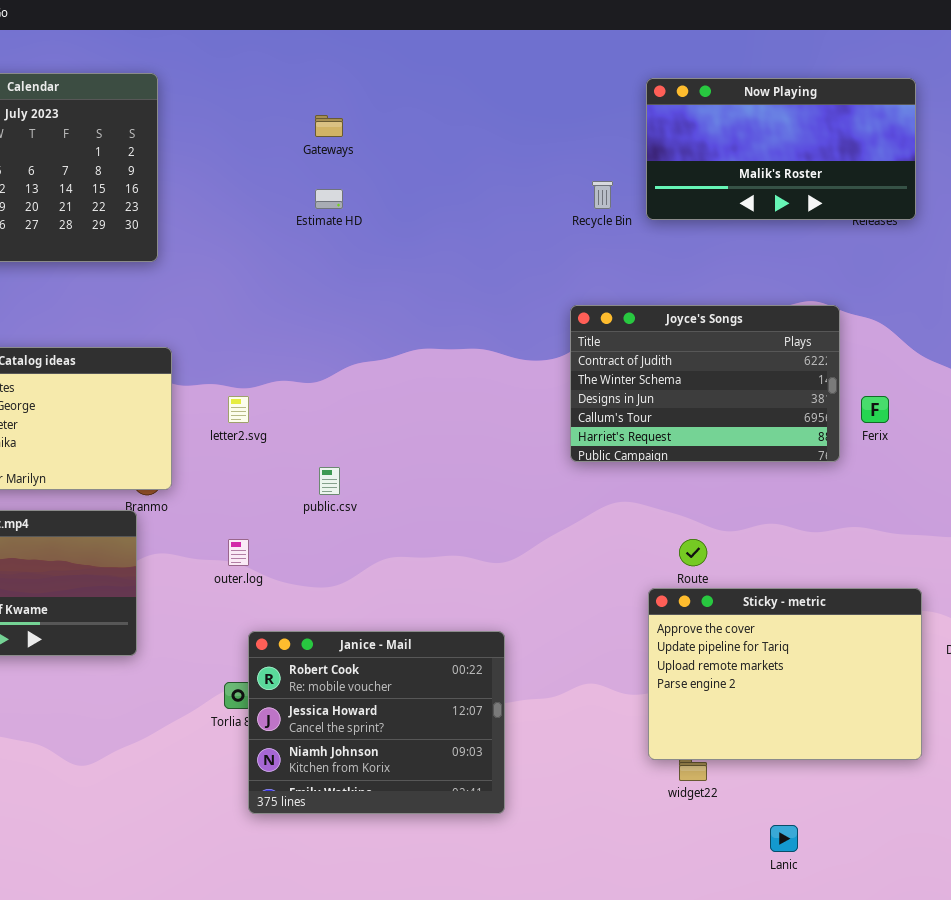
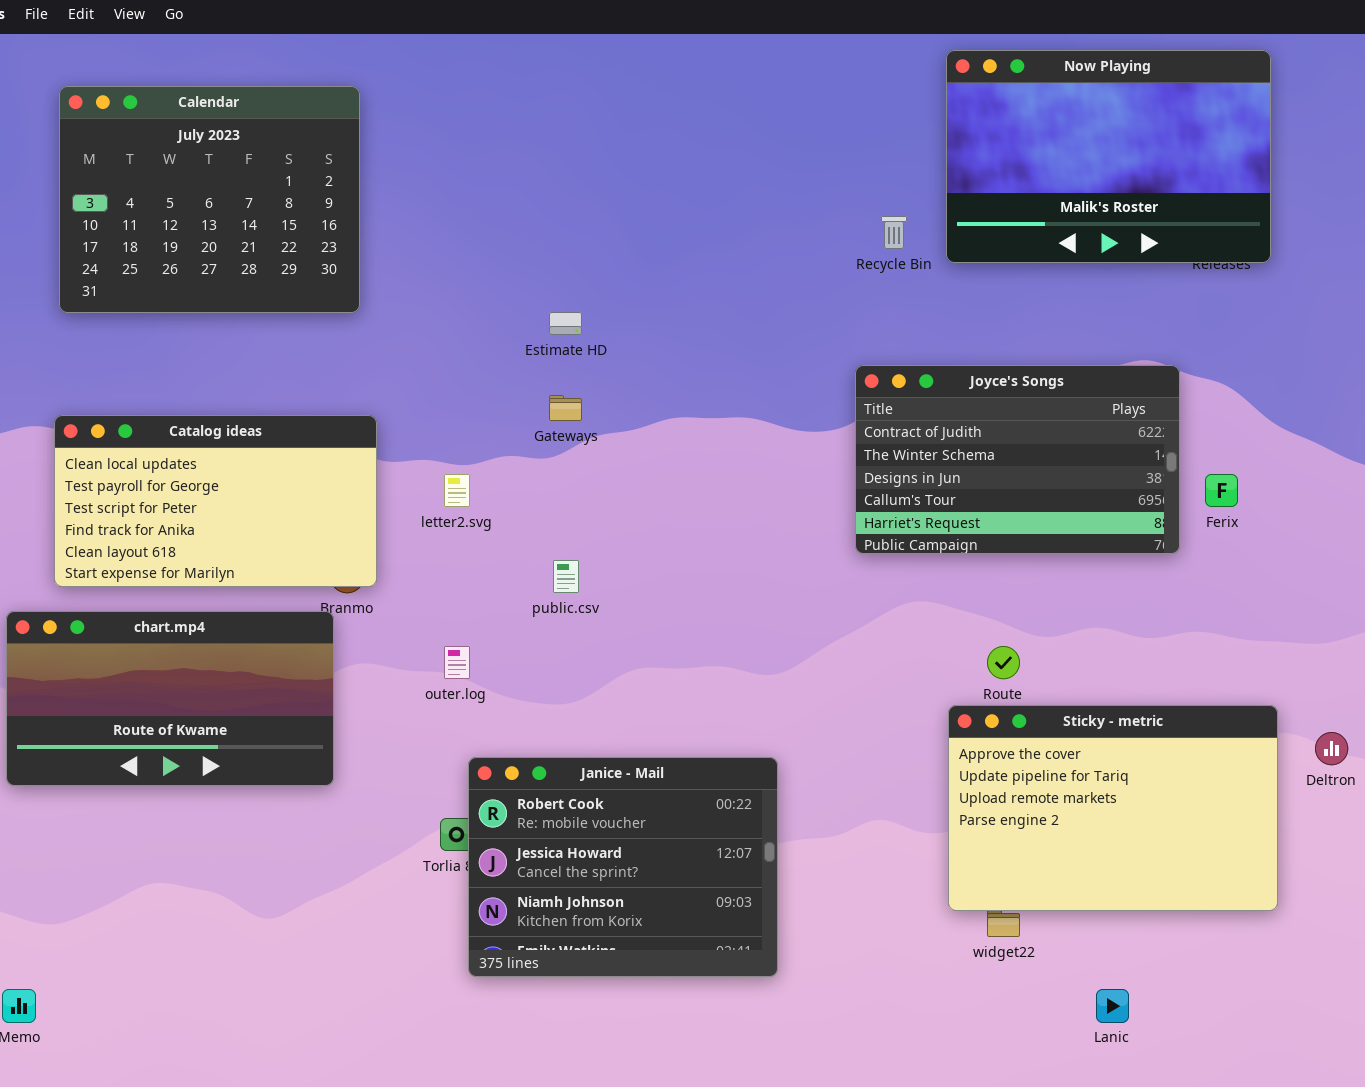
Now Playing: [646,78,916,220] -> [946,50,1271,263], resized
Gateways: [315,115,343,137] -> [549,395,582,421], moved
Estimate HD: [315,189,343,209] -> [549,312,582,335], moved

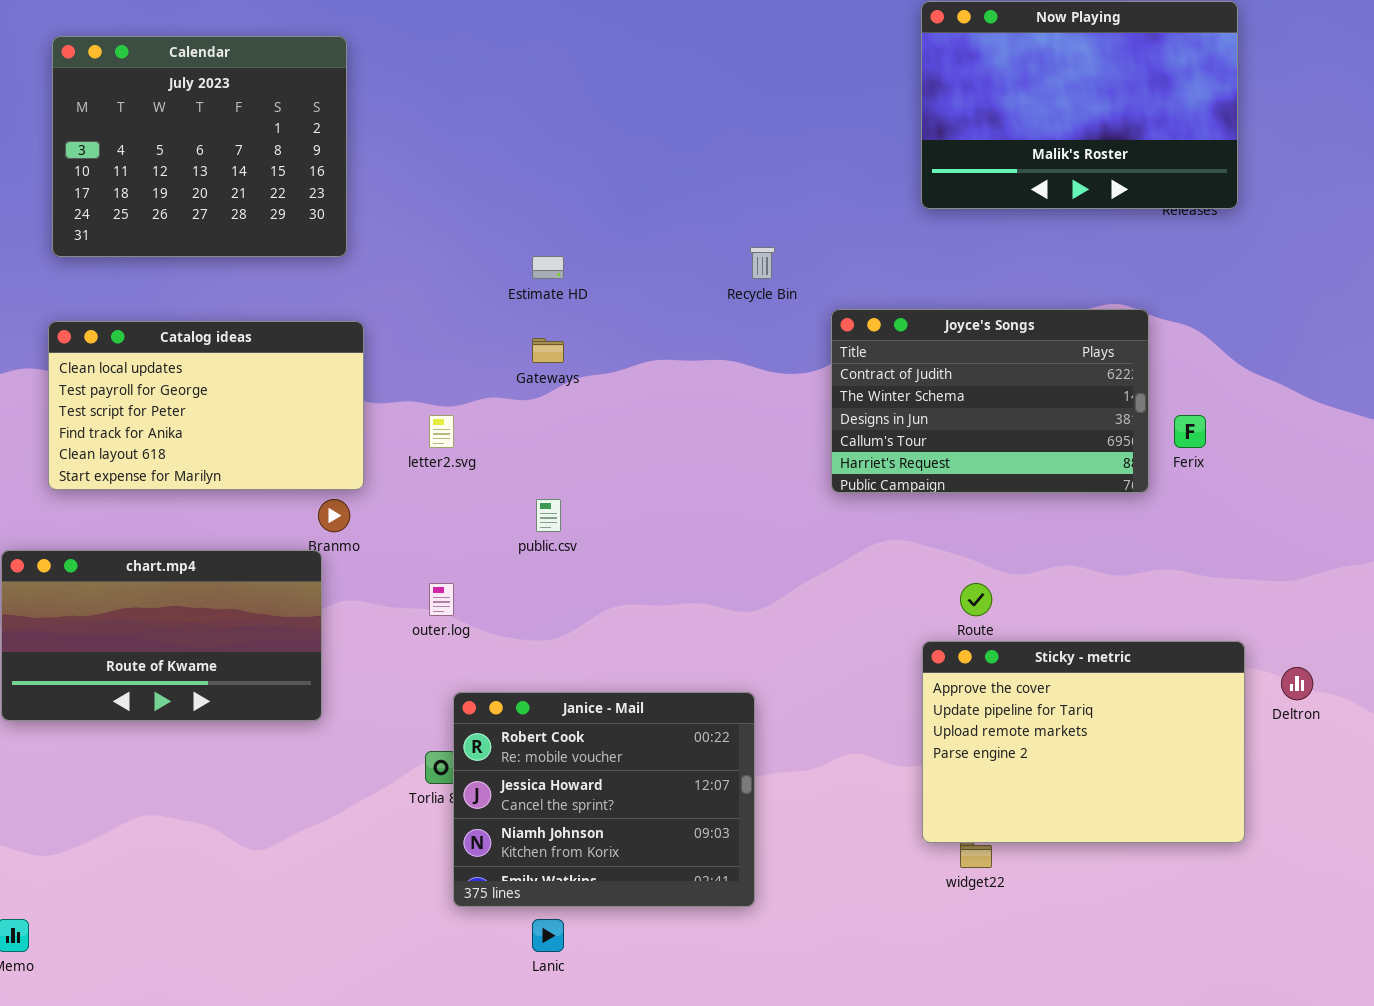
Recycle Bin: [881,216,907,249] -> [750,247,775,279], moved
Catalog ideas: [54,415,377,587] -> [48,321,364,490], moved
Lanic: [1096,989,1129,1023] -> [532,919,564,952], moved

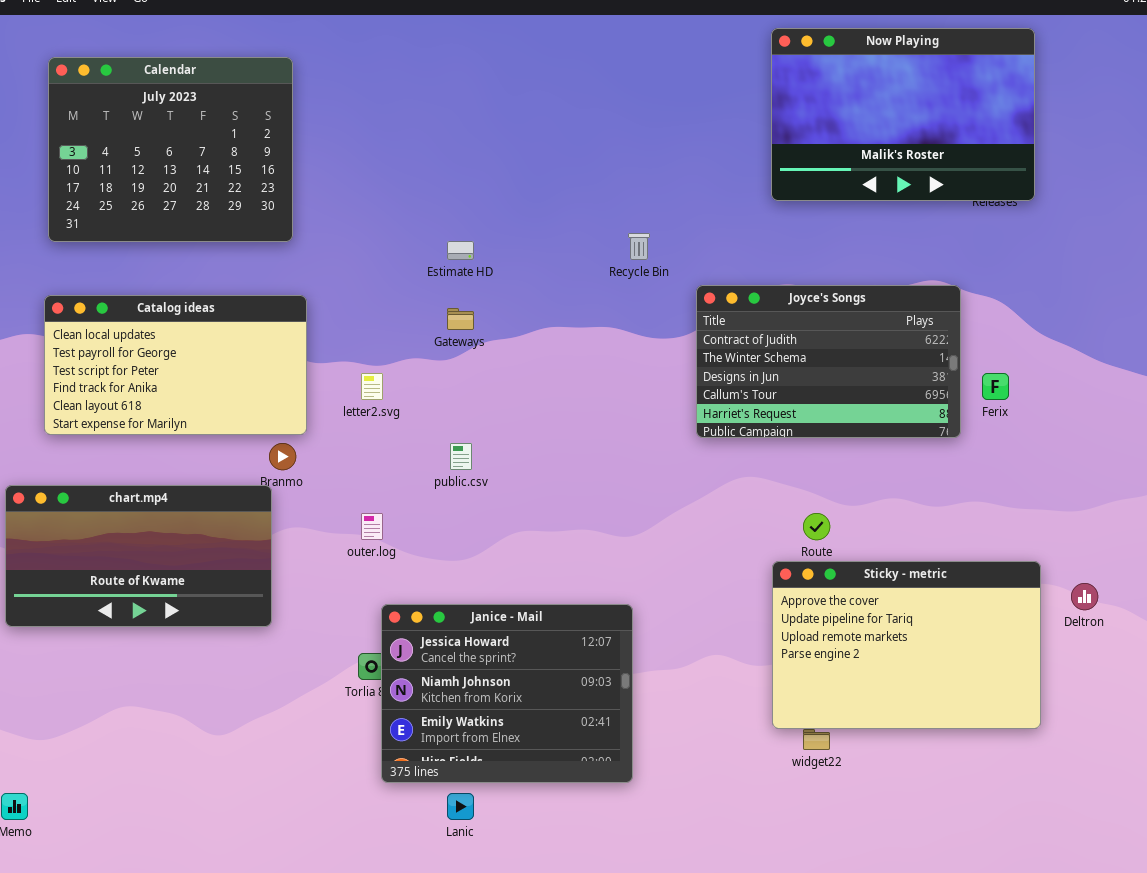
Janice - Mail: [453,692,755,907] -> [381,604,633,783], scrolled down 1 row

